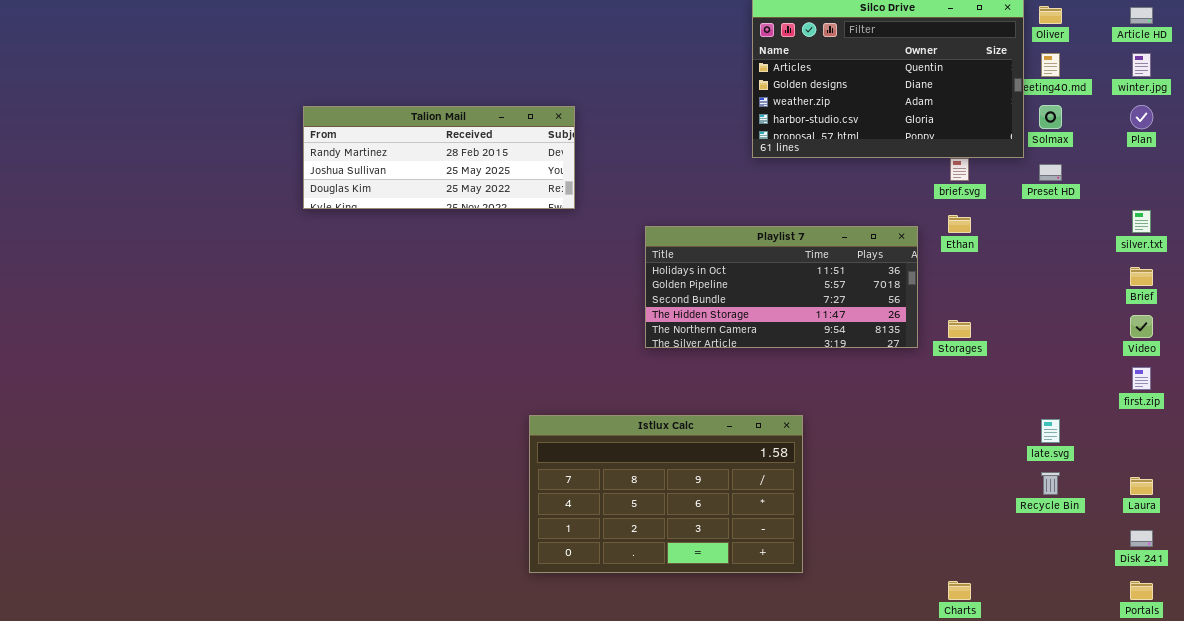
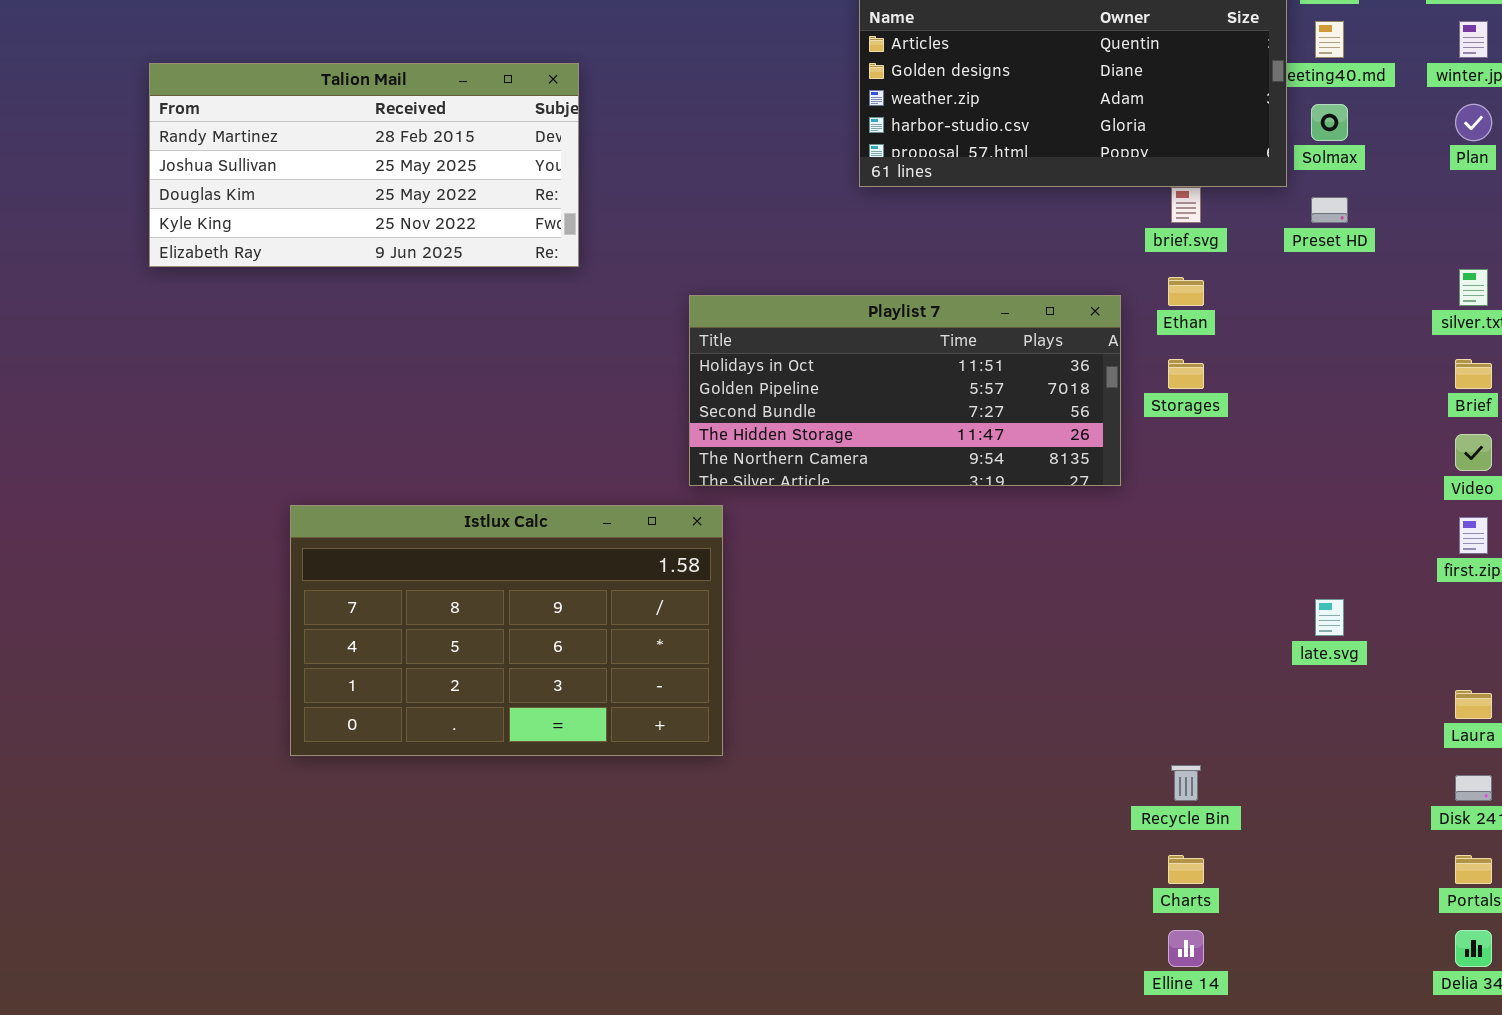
Talion Mail: [303,106,575,209] -> [149,63,579,267], resized
Storages: [948,320,971,338] -> [1168,359,1204,389], moved
Istlux Calc: [529,415,803,573] -> [290,505,723,756], moved
Recycle Bin: [1041,472,1060,495] -> [1171,765,1201,801], moved

